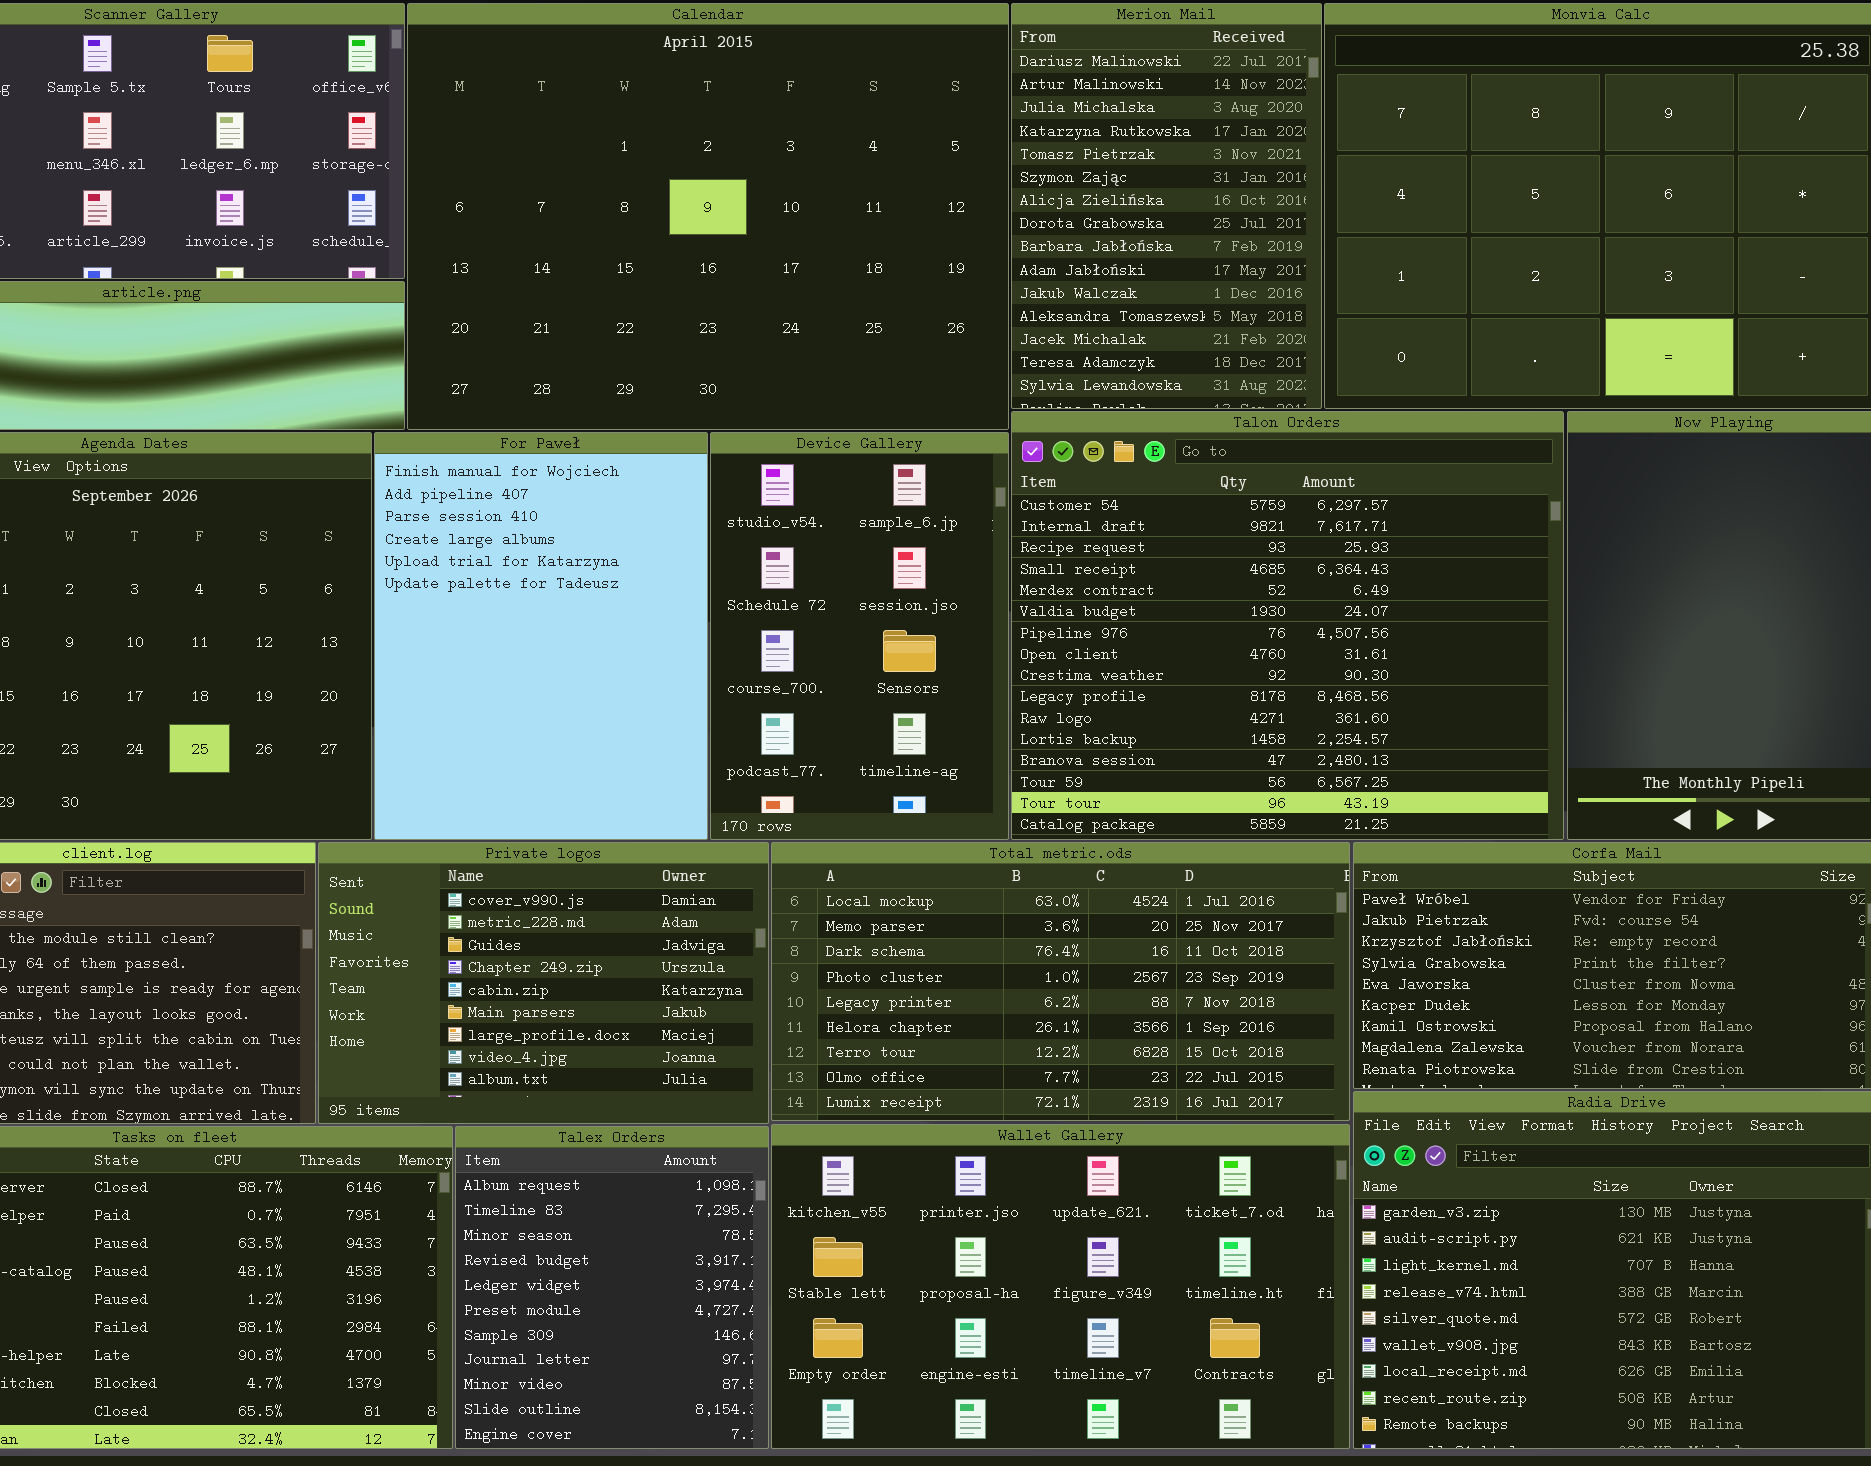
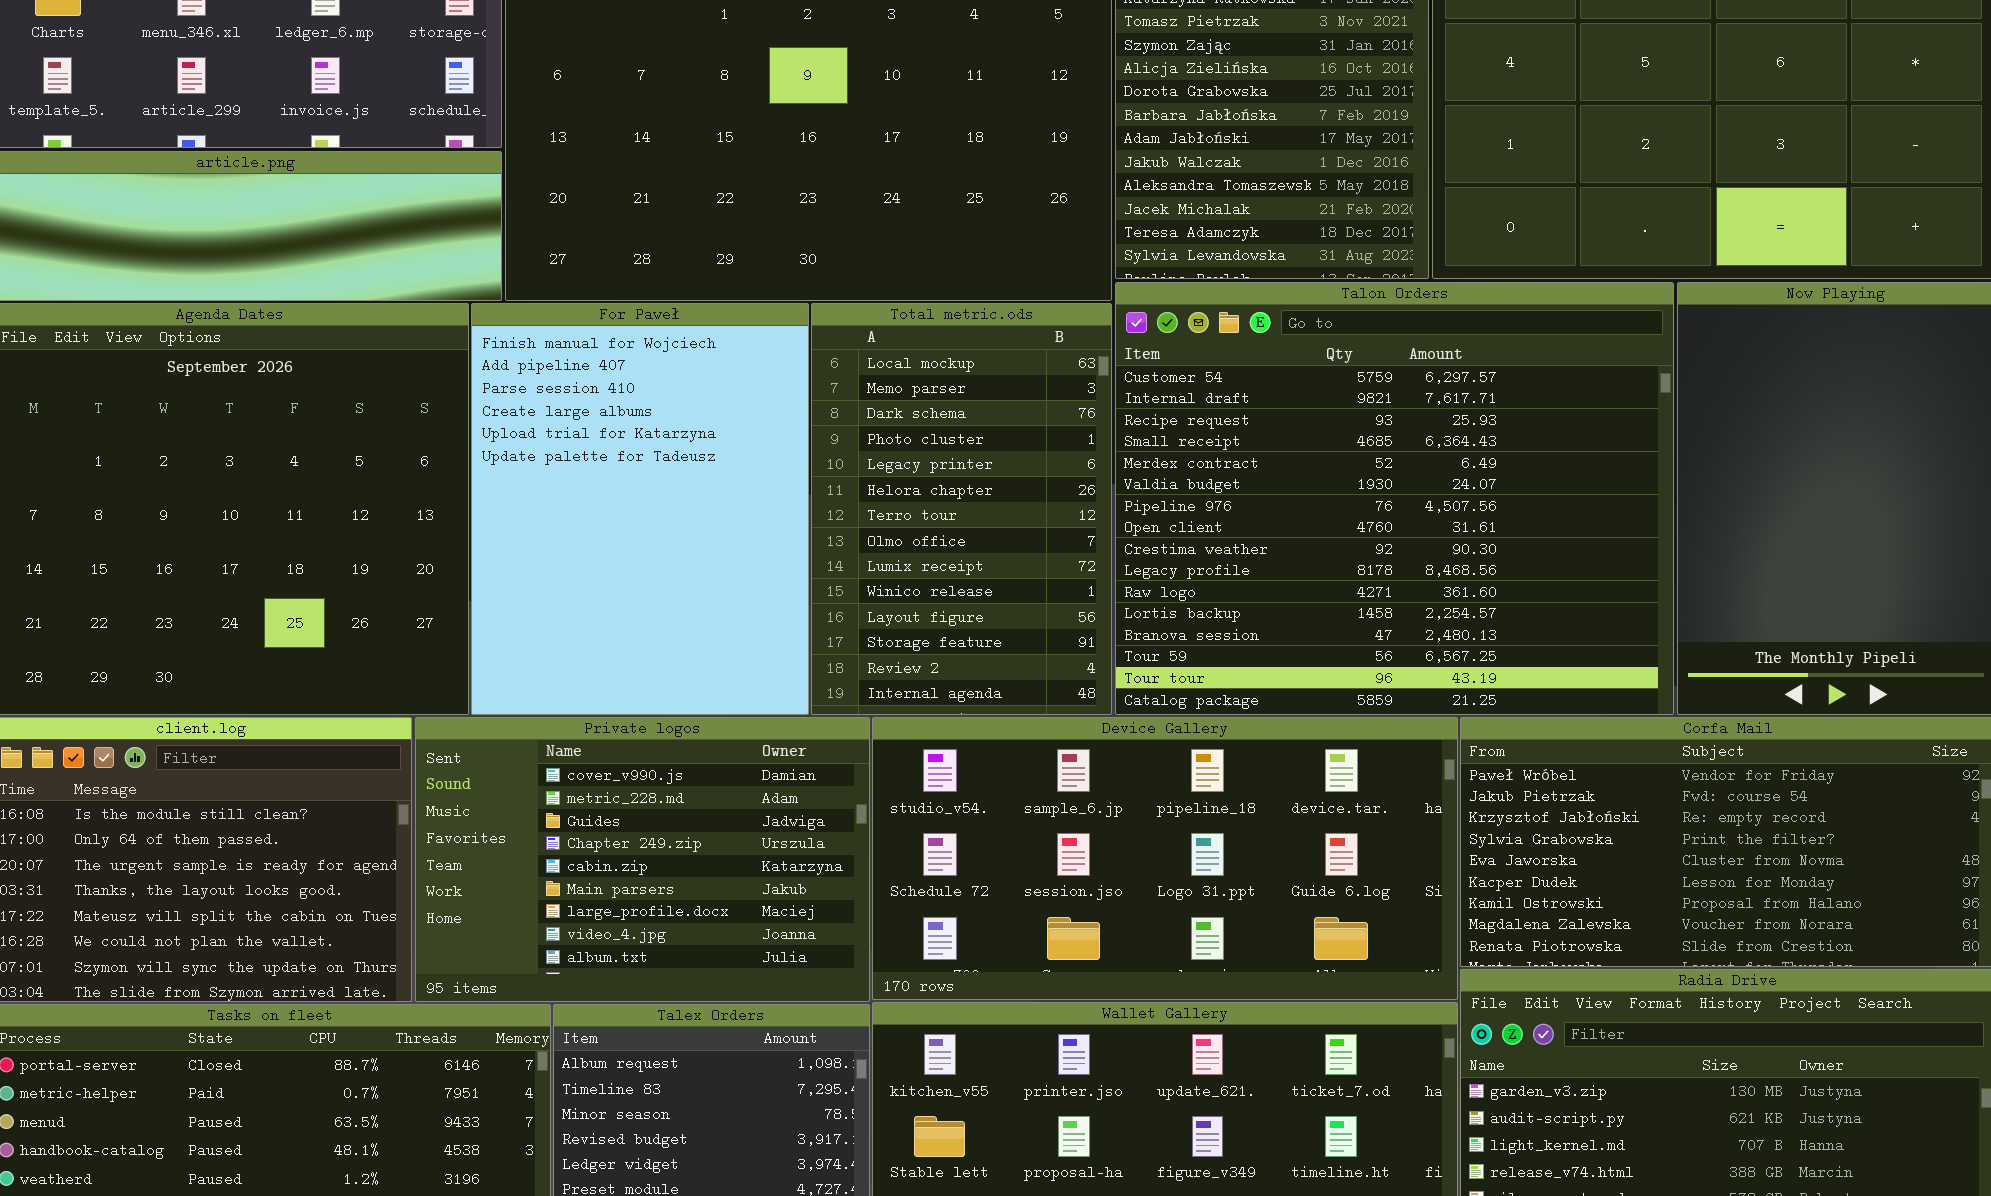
Device Gallery: [710,432,1009,840] -> [872,717,1458,1000], moved, resized
Total metric.ods: [771,842,1350,1121] -> [811,303,1112,715], moved, resized

